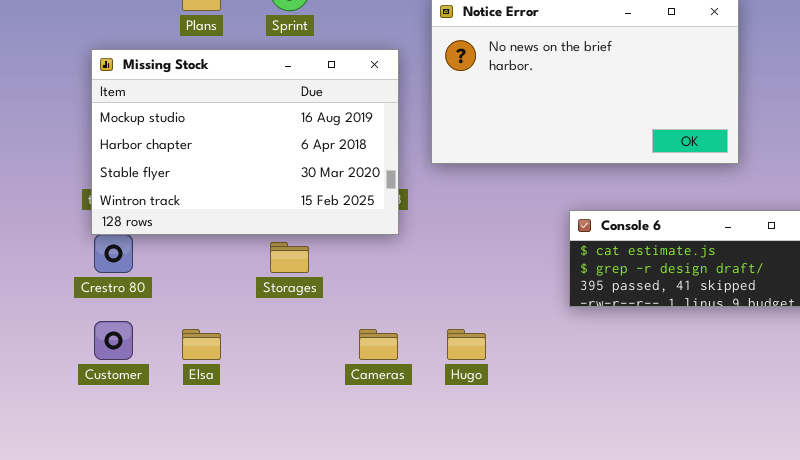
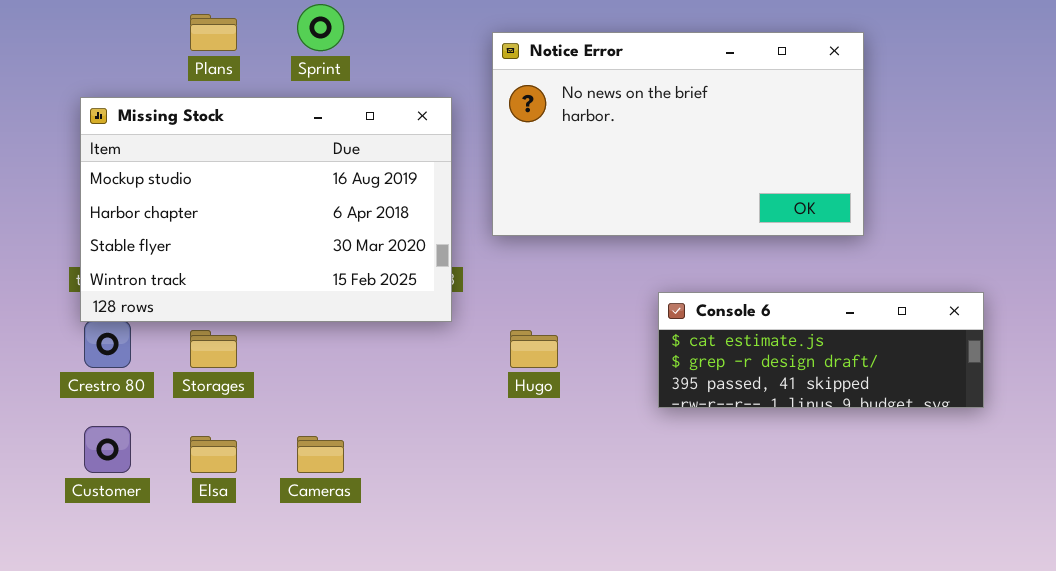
Storages: [270,242,309,273] -> [190,330,237,368], moved
Cameras: [359,329,398,360] -> [297,436,344,473], moved
Hugo: [447,329,486,360] -> [510,330,558,368], moved

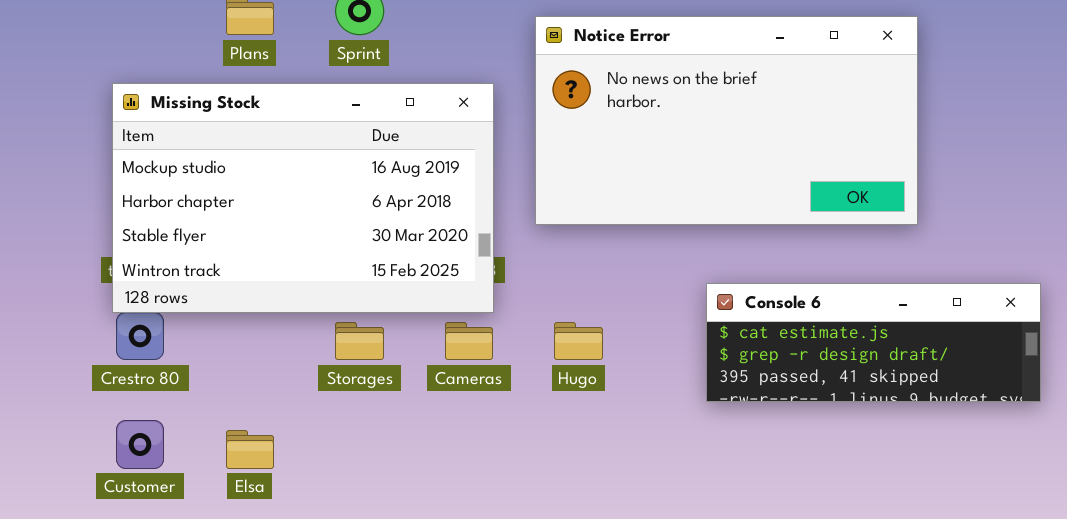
Storages: [190,330,237,368] -> [335,322,384,360], moved
Cameras: [297,436,344,473] -> [445,322,493,360], moved

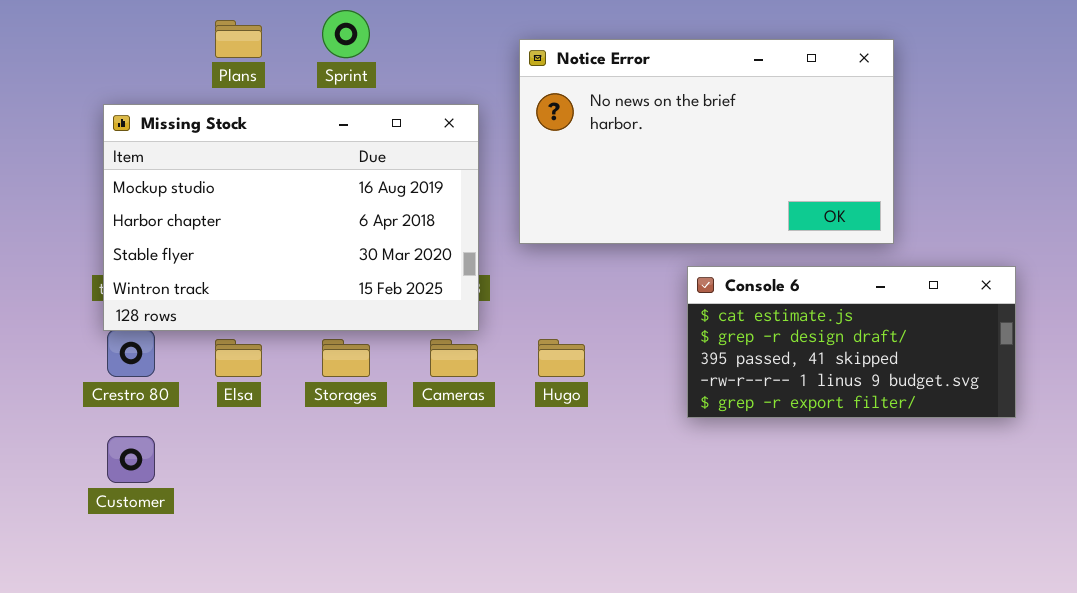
Console 6: [706,283,1041,402] -> [687,266,1016,418], resized
Elsa: [226,430,274,469] -> [215,339,262,377], moved

